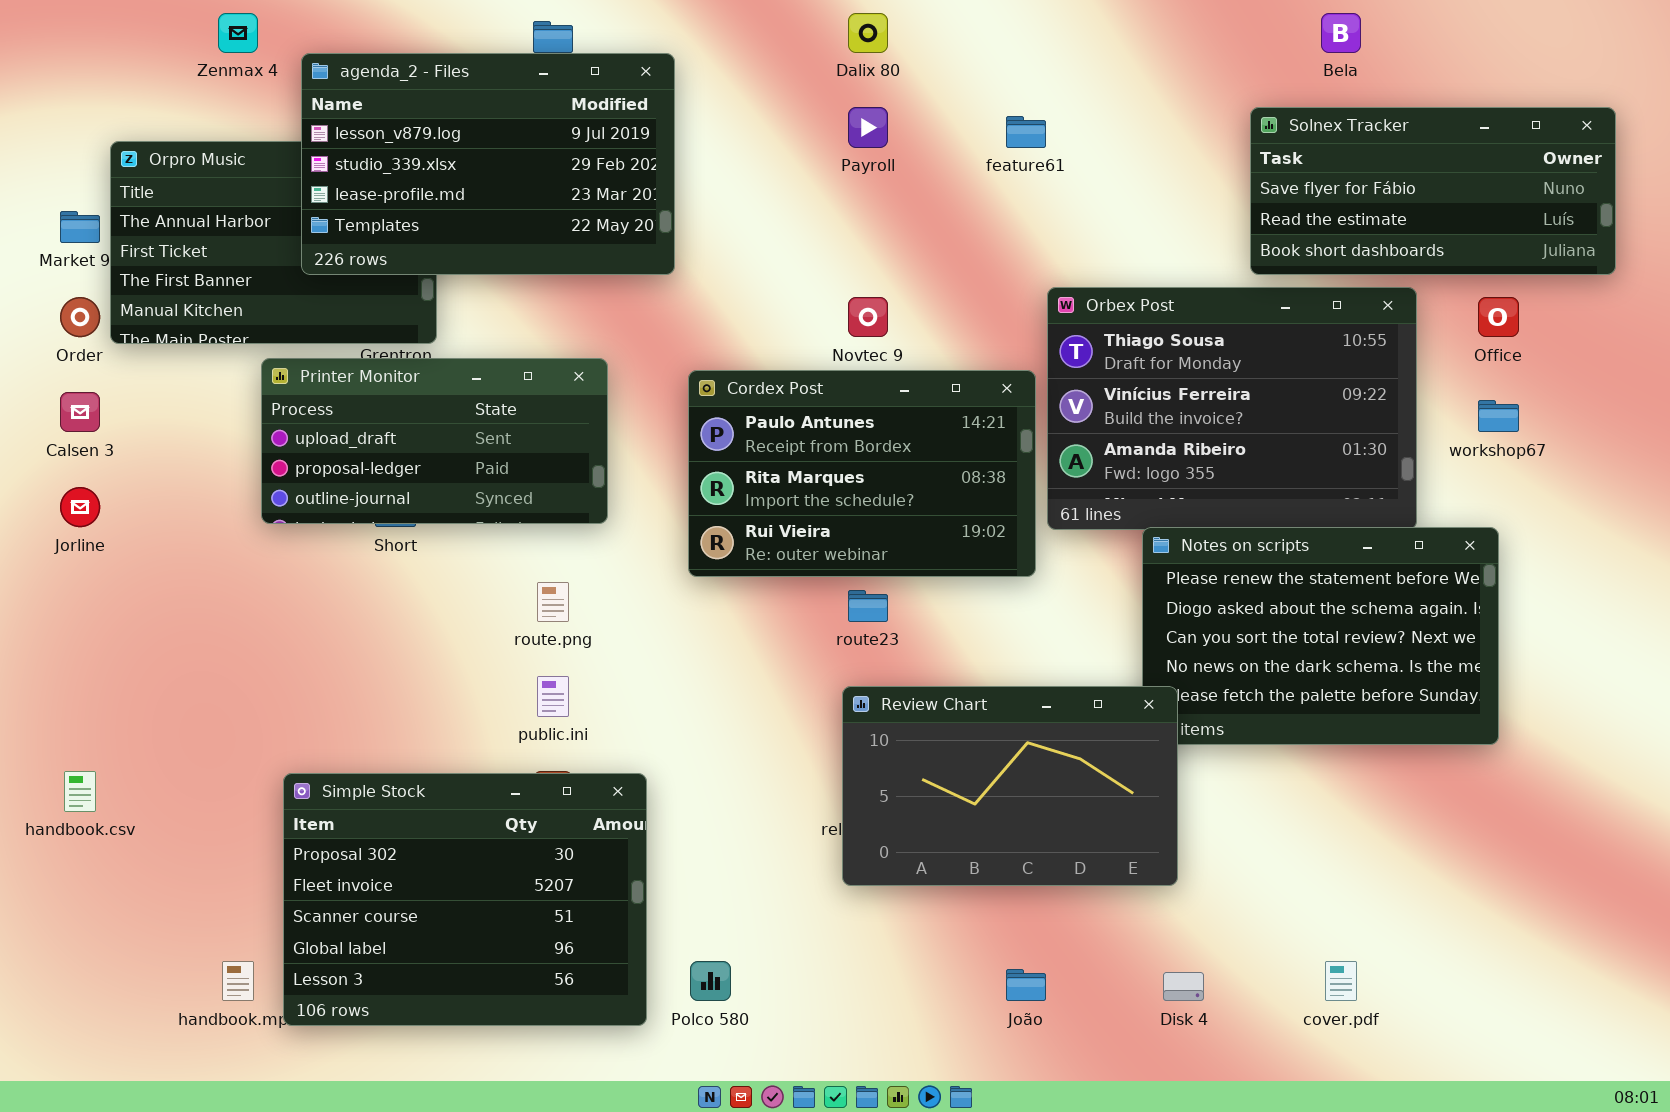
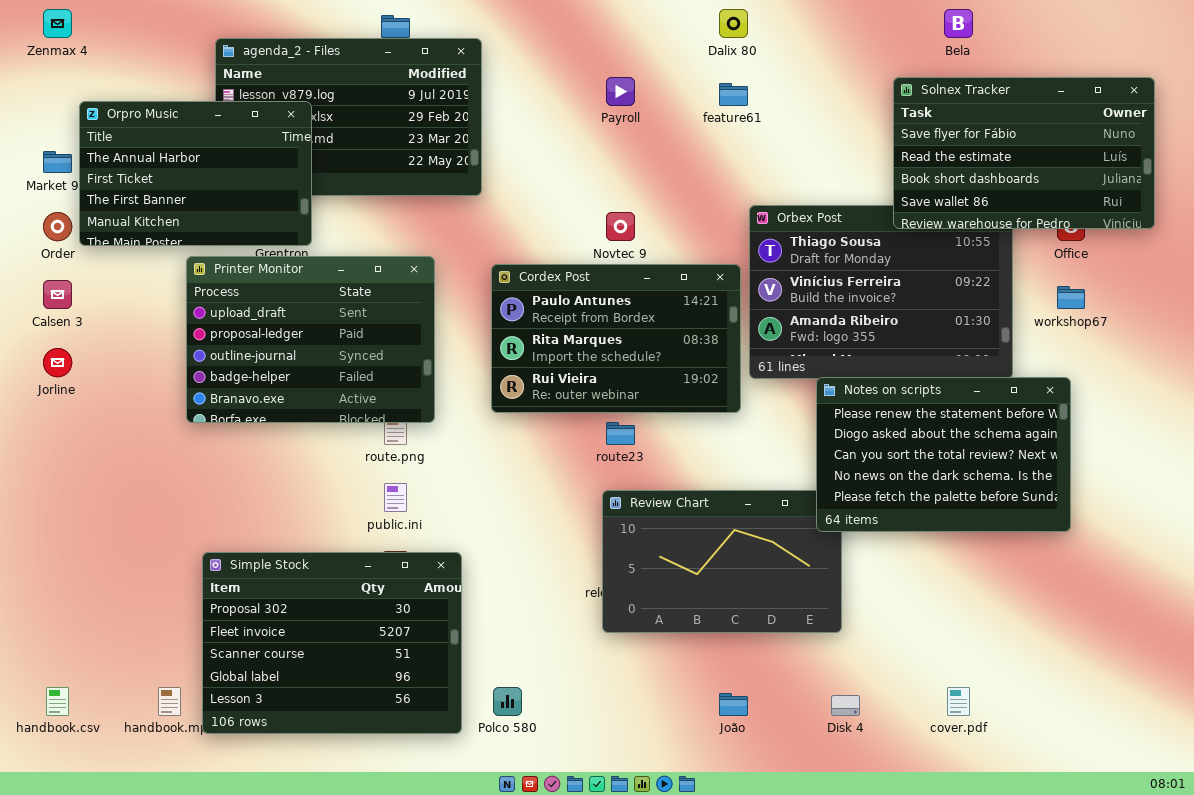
Zenmax 4: [218,13,258,53] -> [43,9,72,38], moved
Dalix 80: [848,13,888,53] -> [719,9,748,38], moved
Solnex Tracker: [1250,107,1616,275] -> [893,77,1155,229], resized
Orpro Music: [110,141,437,344] -> [79,101,312,246], raised
Printer Monitor: [261,358,608,524] -> [186,256,435,423], resized
Notes on scripts: [1142,527,1499,745] -> [816,377,1071,532], raised
handbook.csv: [64,771,96,812] -> [46,687,69,716], moved

